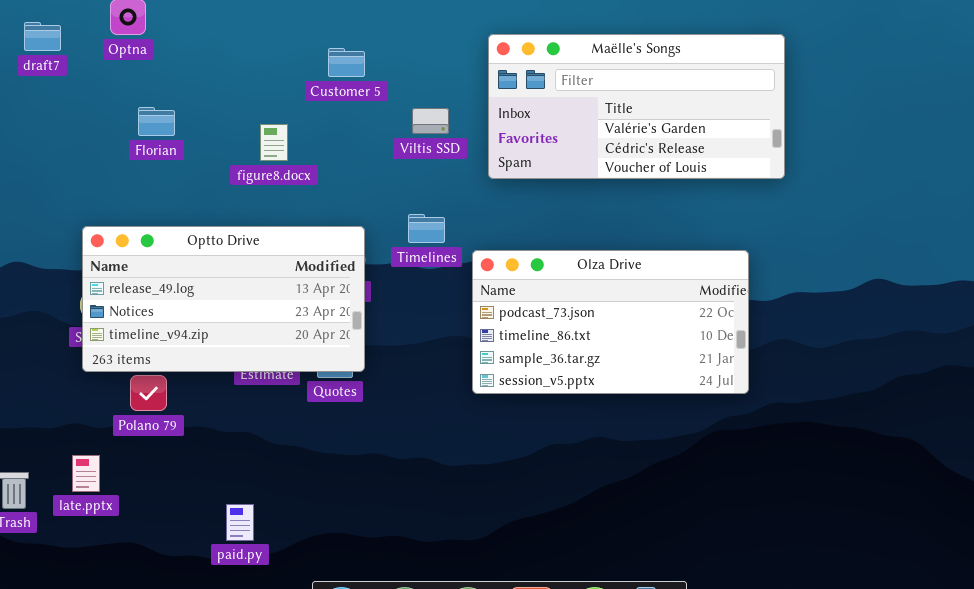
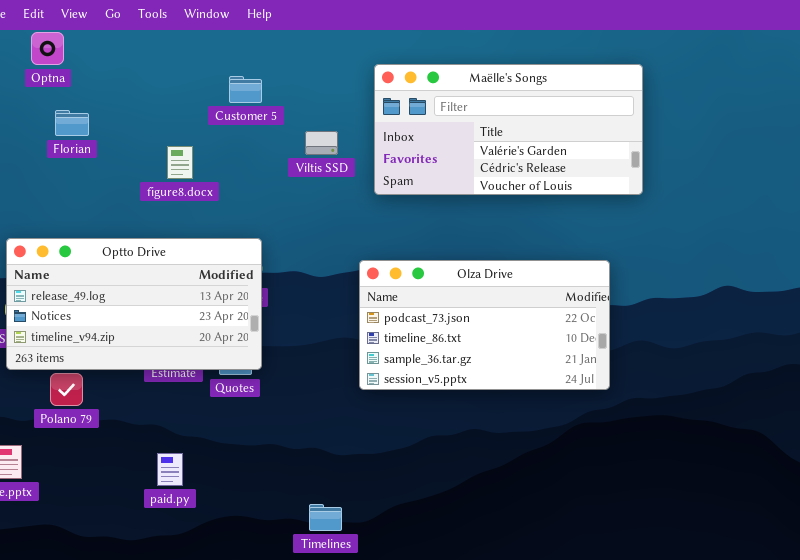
Florian: [138,107,175,136] -> [55,110,89,136], moved
Timelines: [408,214,445,243] -> [309,504,342,531], moved
paid.py: [226,504,254,541] -> [157,453,183,486], moved

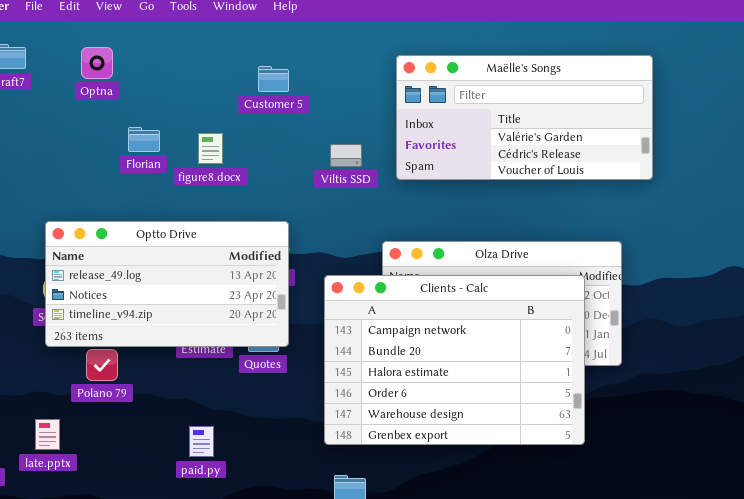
Optna: [31,32,64,65] -> [81,47,113,79], moved
Florian: [55,110,89,136] -> [128,127,160,152], moved
Viltis SSD: [305,131,338,155] -> [330,144,362,167], moved
Clients - Calc: none -> [324,275,585,445], opened

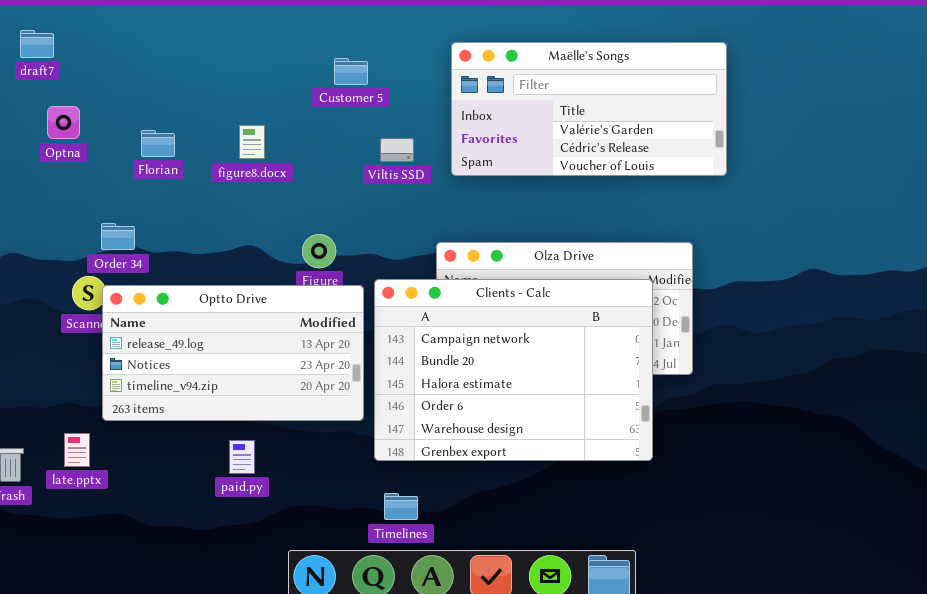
Optna: [81,47,113,79] -> [47,106,80,139], moved
Customer 5: [258,66,289,92] -> [334,58,368,85], moved
Florian: [128,127,160,152] -> [141,130,175,157], moved
Optto Drive: [45,221,289,347] -> [102,285,364,421], moved

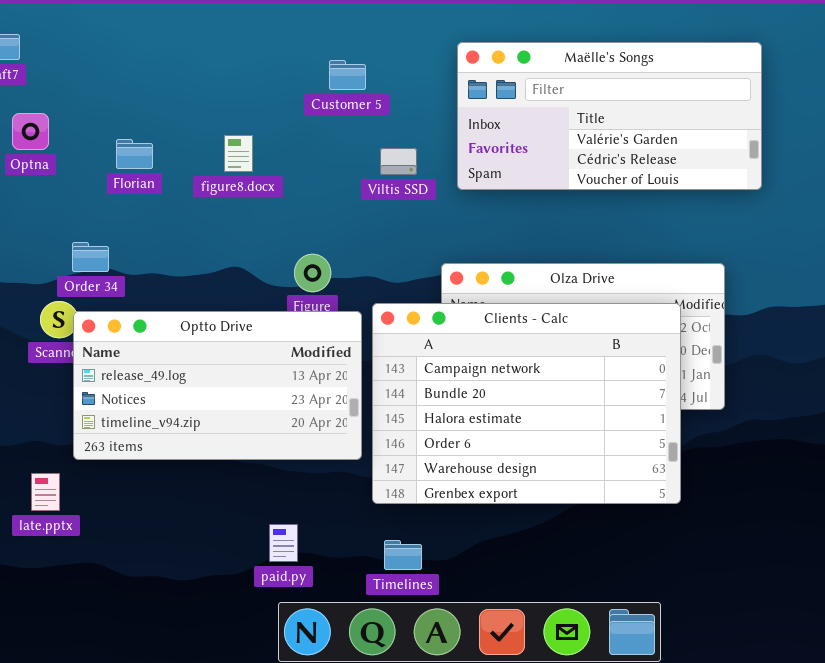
paid.py: [229,440,255,474] -> [269,524,298,562], moved

